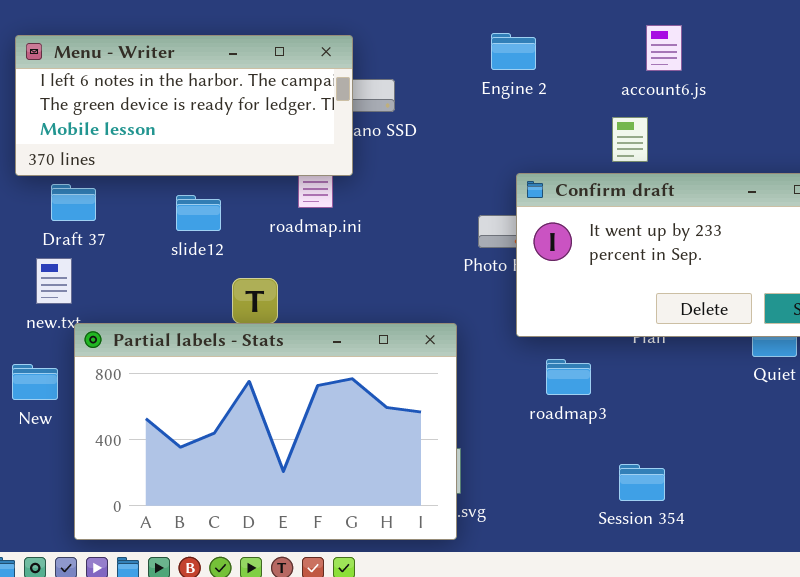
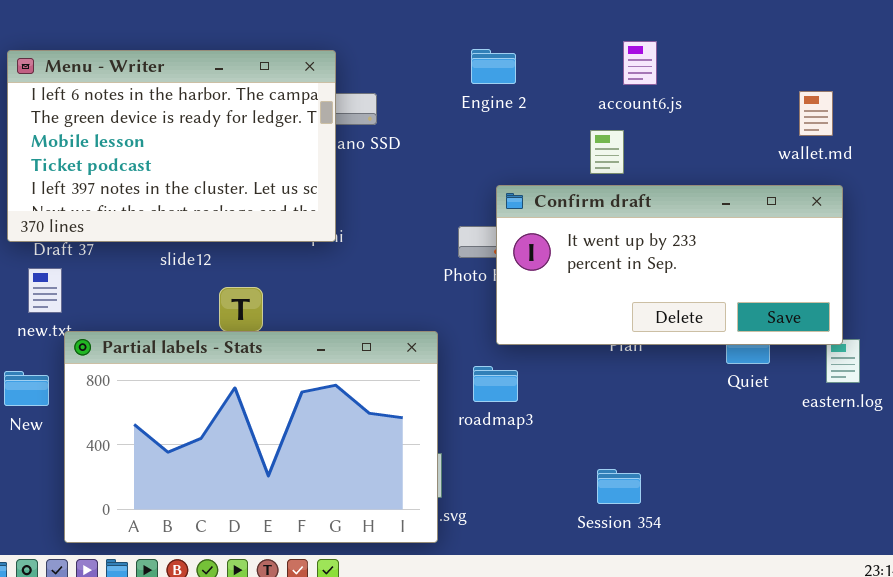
Menu - Writer: [15,35,353,176] -> [7,50,336,242], resized
roadmap3: [546,359,591,395] -> [473,366,518,402], moved

